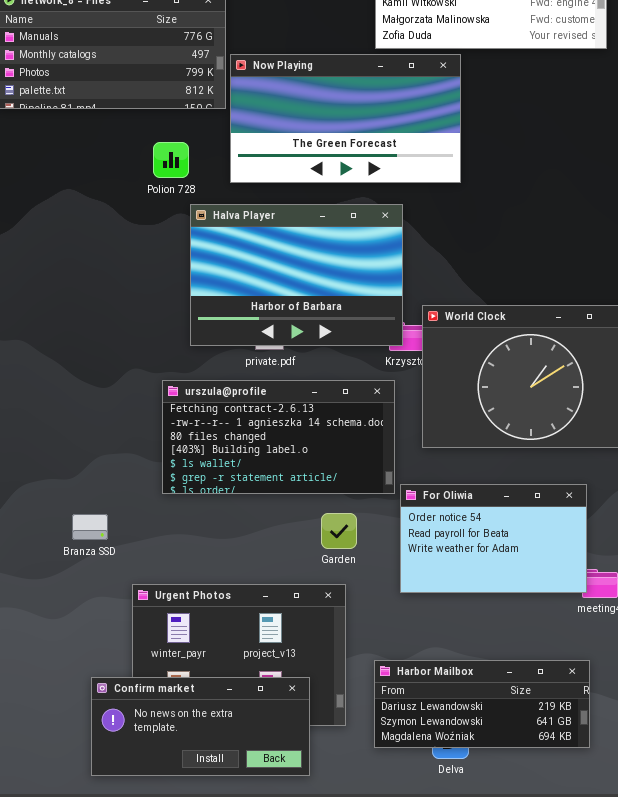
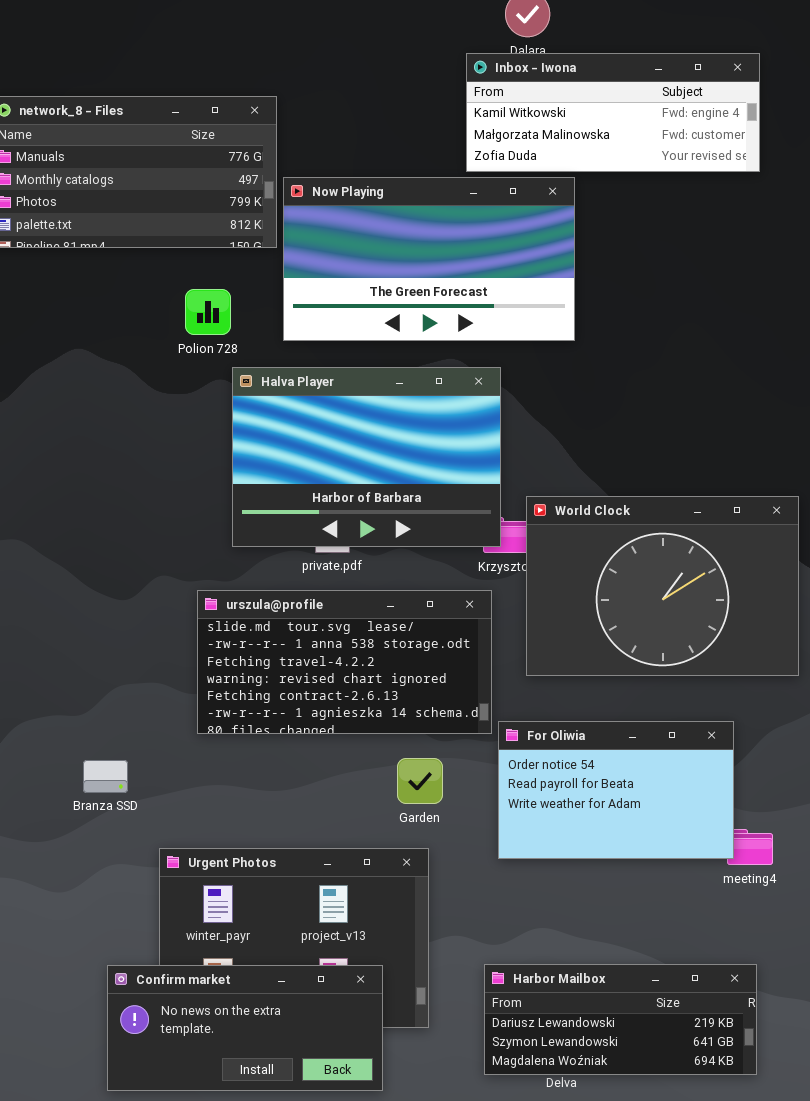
urszula@profile: [162,380,395,494] -> [197,590,492,734], scrolled up 4 rows
Harbor Mailbox: [374,660,590,748] -> [484,964,757,1075], moved

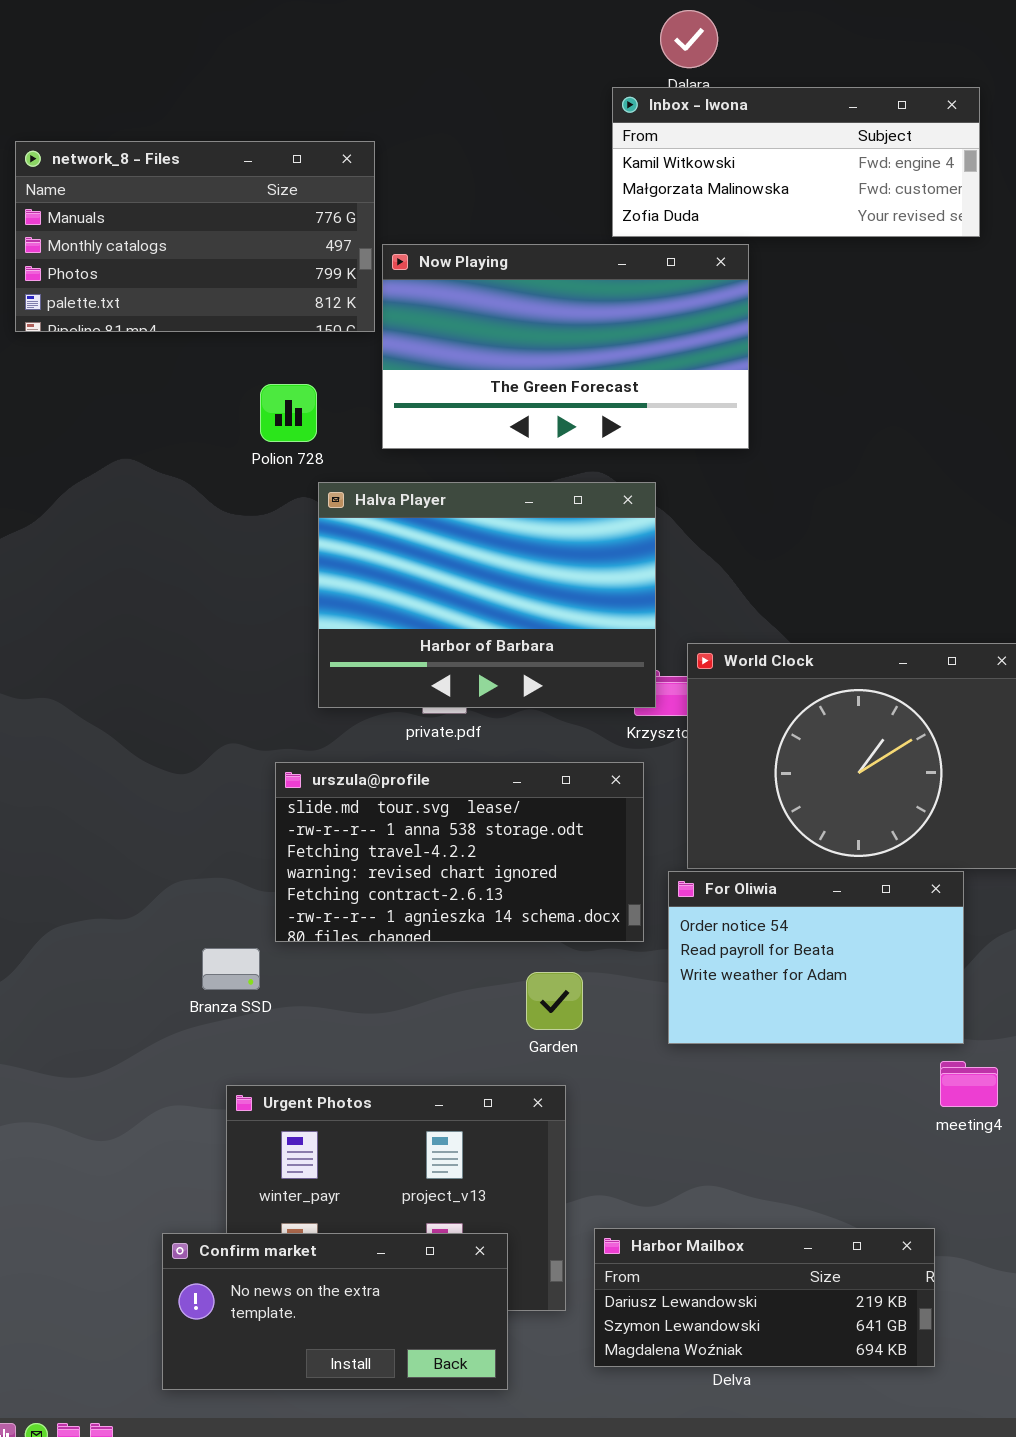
For Oliwia: [498,721,734,859] -> [668,871,964,1044], moved
Branza SSD: [83,760,128,793] -> [202,948,260,990], moved
Harbor Mailbox: [484,964,757,1075] -> [594,1228,935,1367], moved

